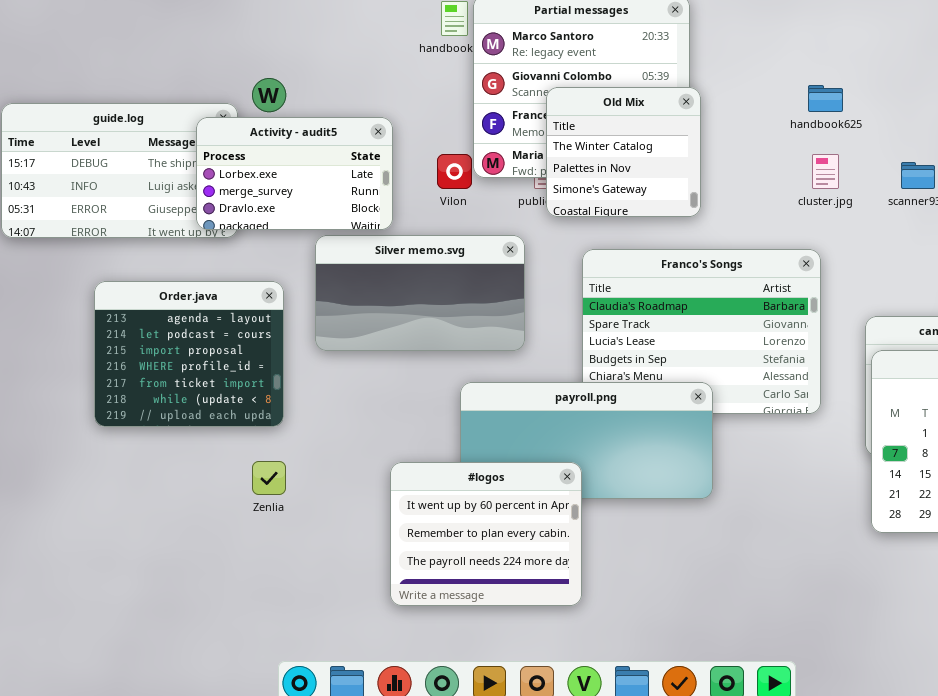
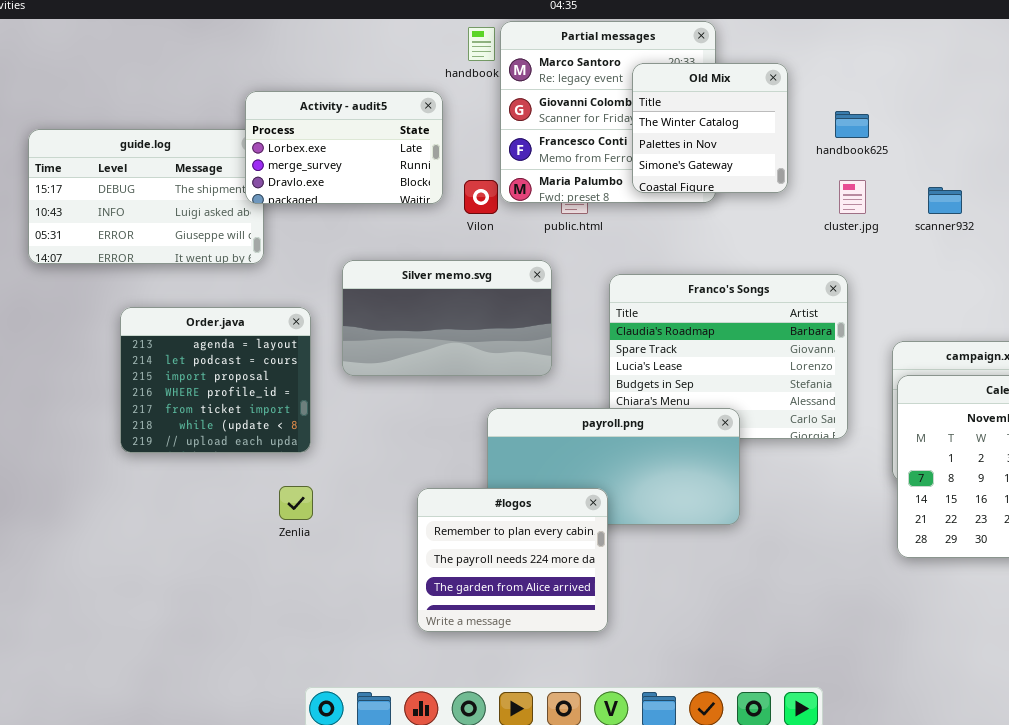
Old Mix: [546,87,701,217] -> [632,63,788,193], moved
Activity - audit5: [196,117,393,230] -> [245,91,443,204], moved
#logos: [390,462,582,606] -> [417,488,608,632], scrolled down 1 row

